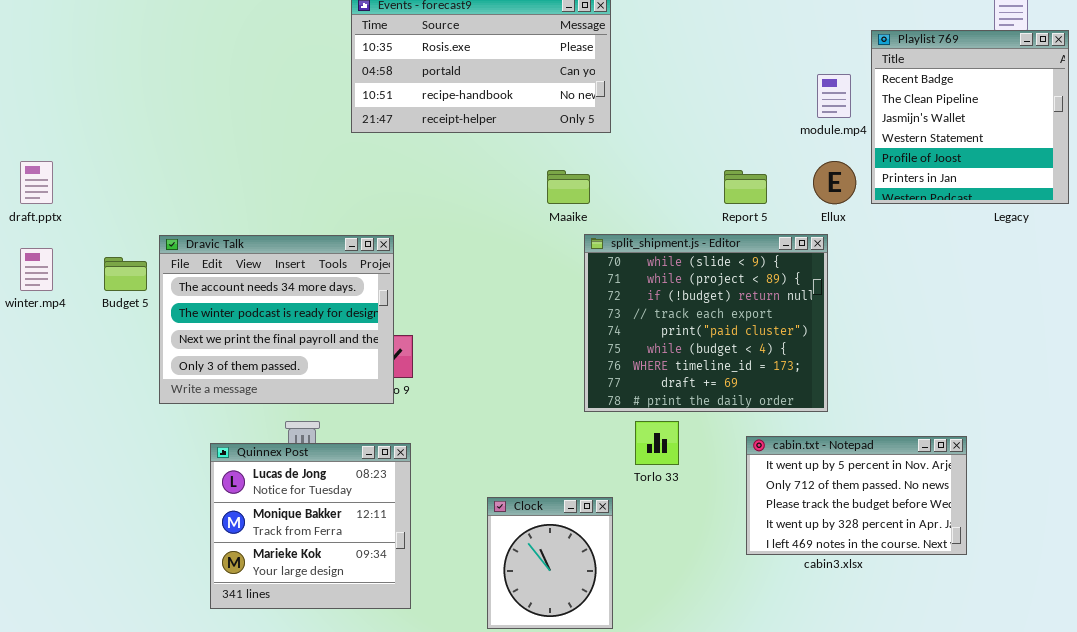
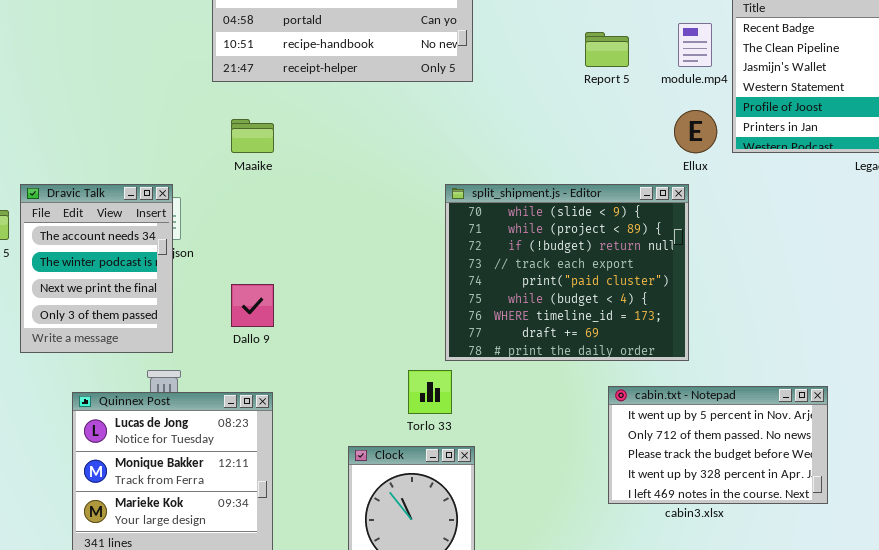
Maaike: [547,170,590,204] -> [231,119,274,153], moved
Report 5: [724,170,767,204] -> [585,32,629,67], moved
Dravic Talk: [159,235,394,404] -> [20,184,173,353], resized
Torlo 33: [635,421,679,465] -> [408,370,452,414], moved

